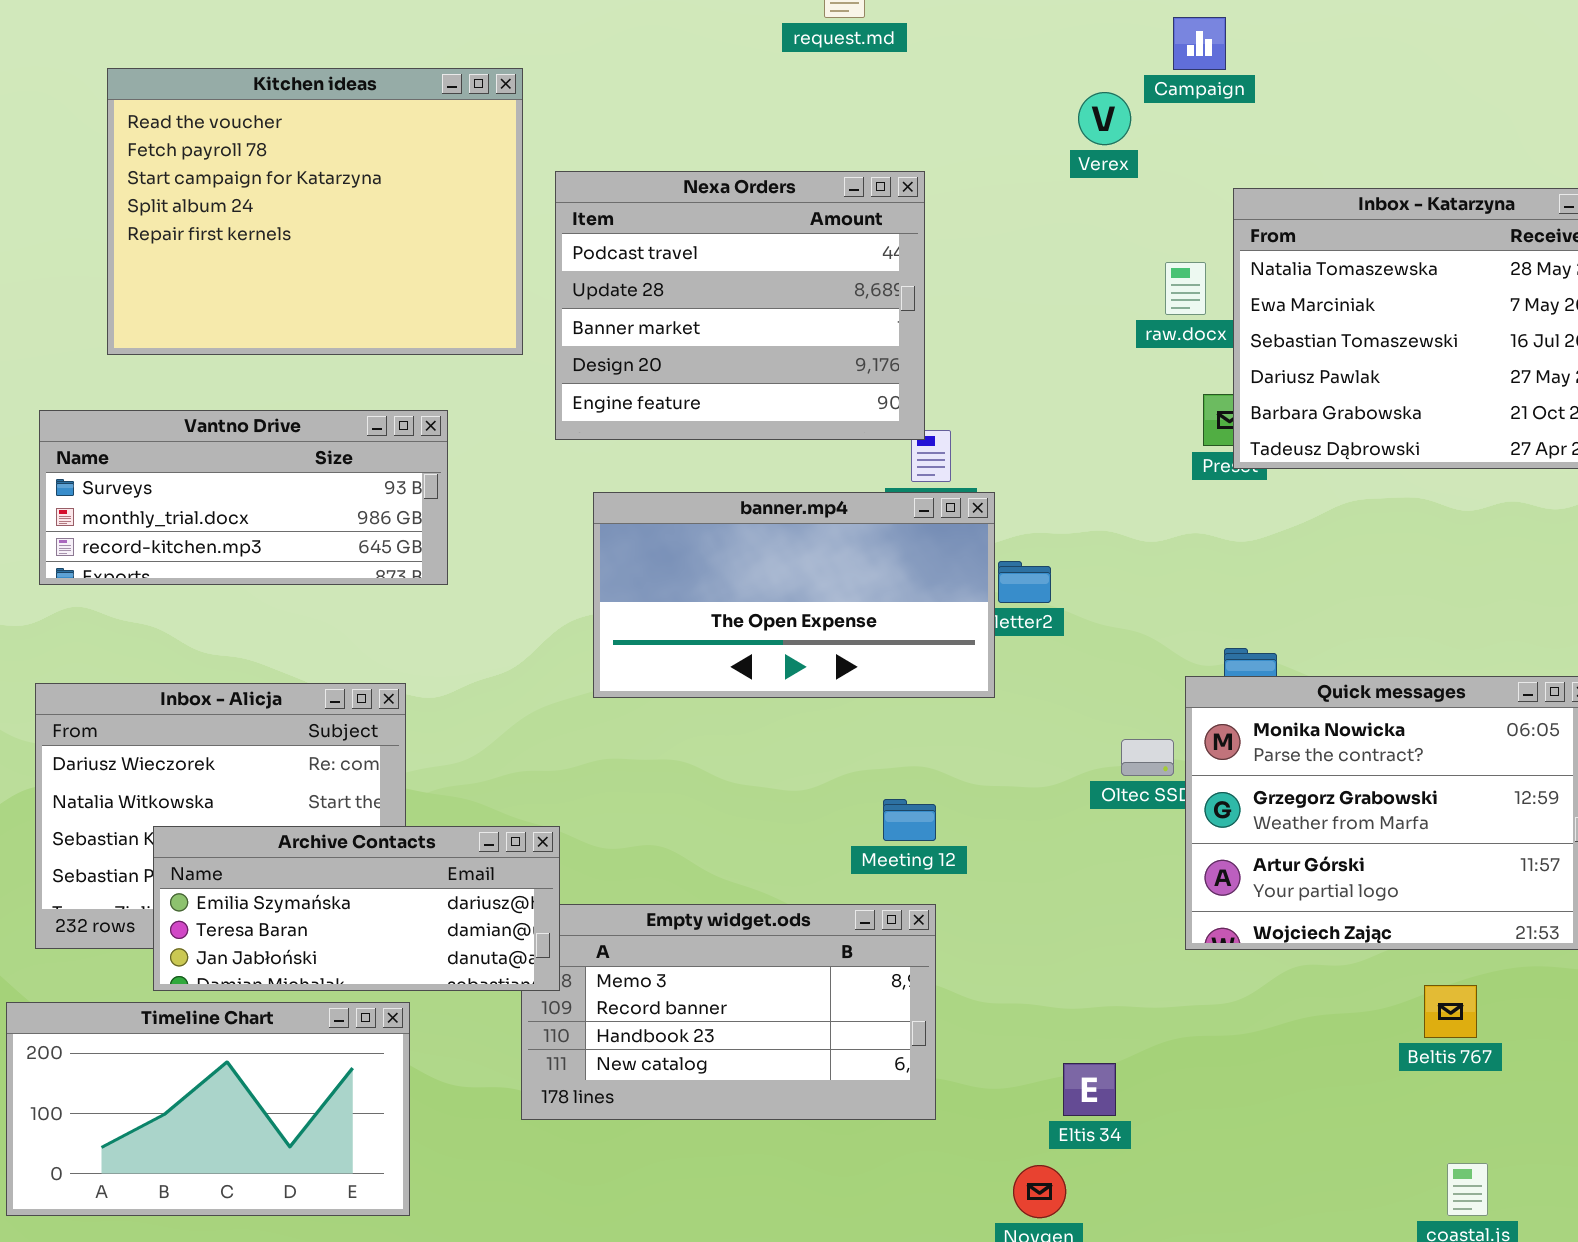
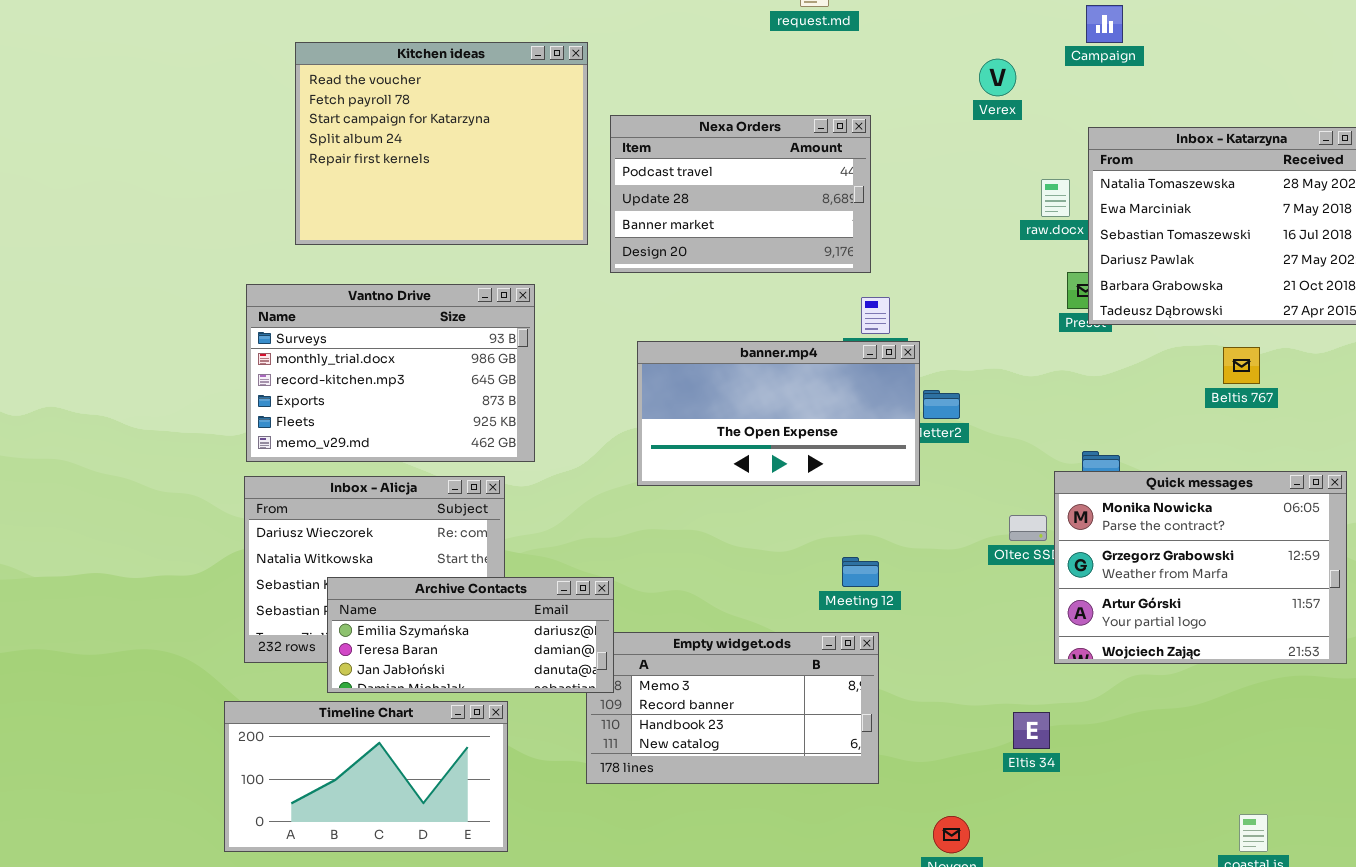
Campaign: [1173,17,1226,70] -> [1086,5,1123,43], moved
Nexa Orders: [555,171,925,440] -> [610,115,871,273], resized
Vantno Drive: [39,410,448,585] -> [246,284,535,462], resized
Beltis 767: [1424,985,1477,1038] -> [1223,347,1260,384], moved
Eltis 34: [1063,1063,1116,1116] -> [1013,712,1050,749], moved

